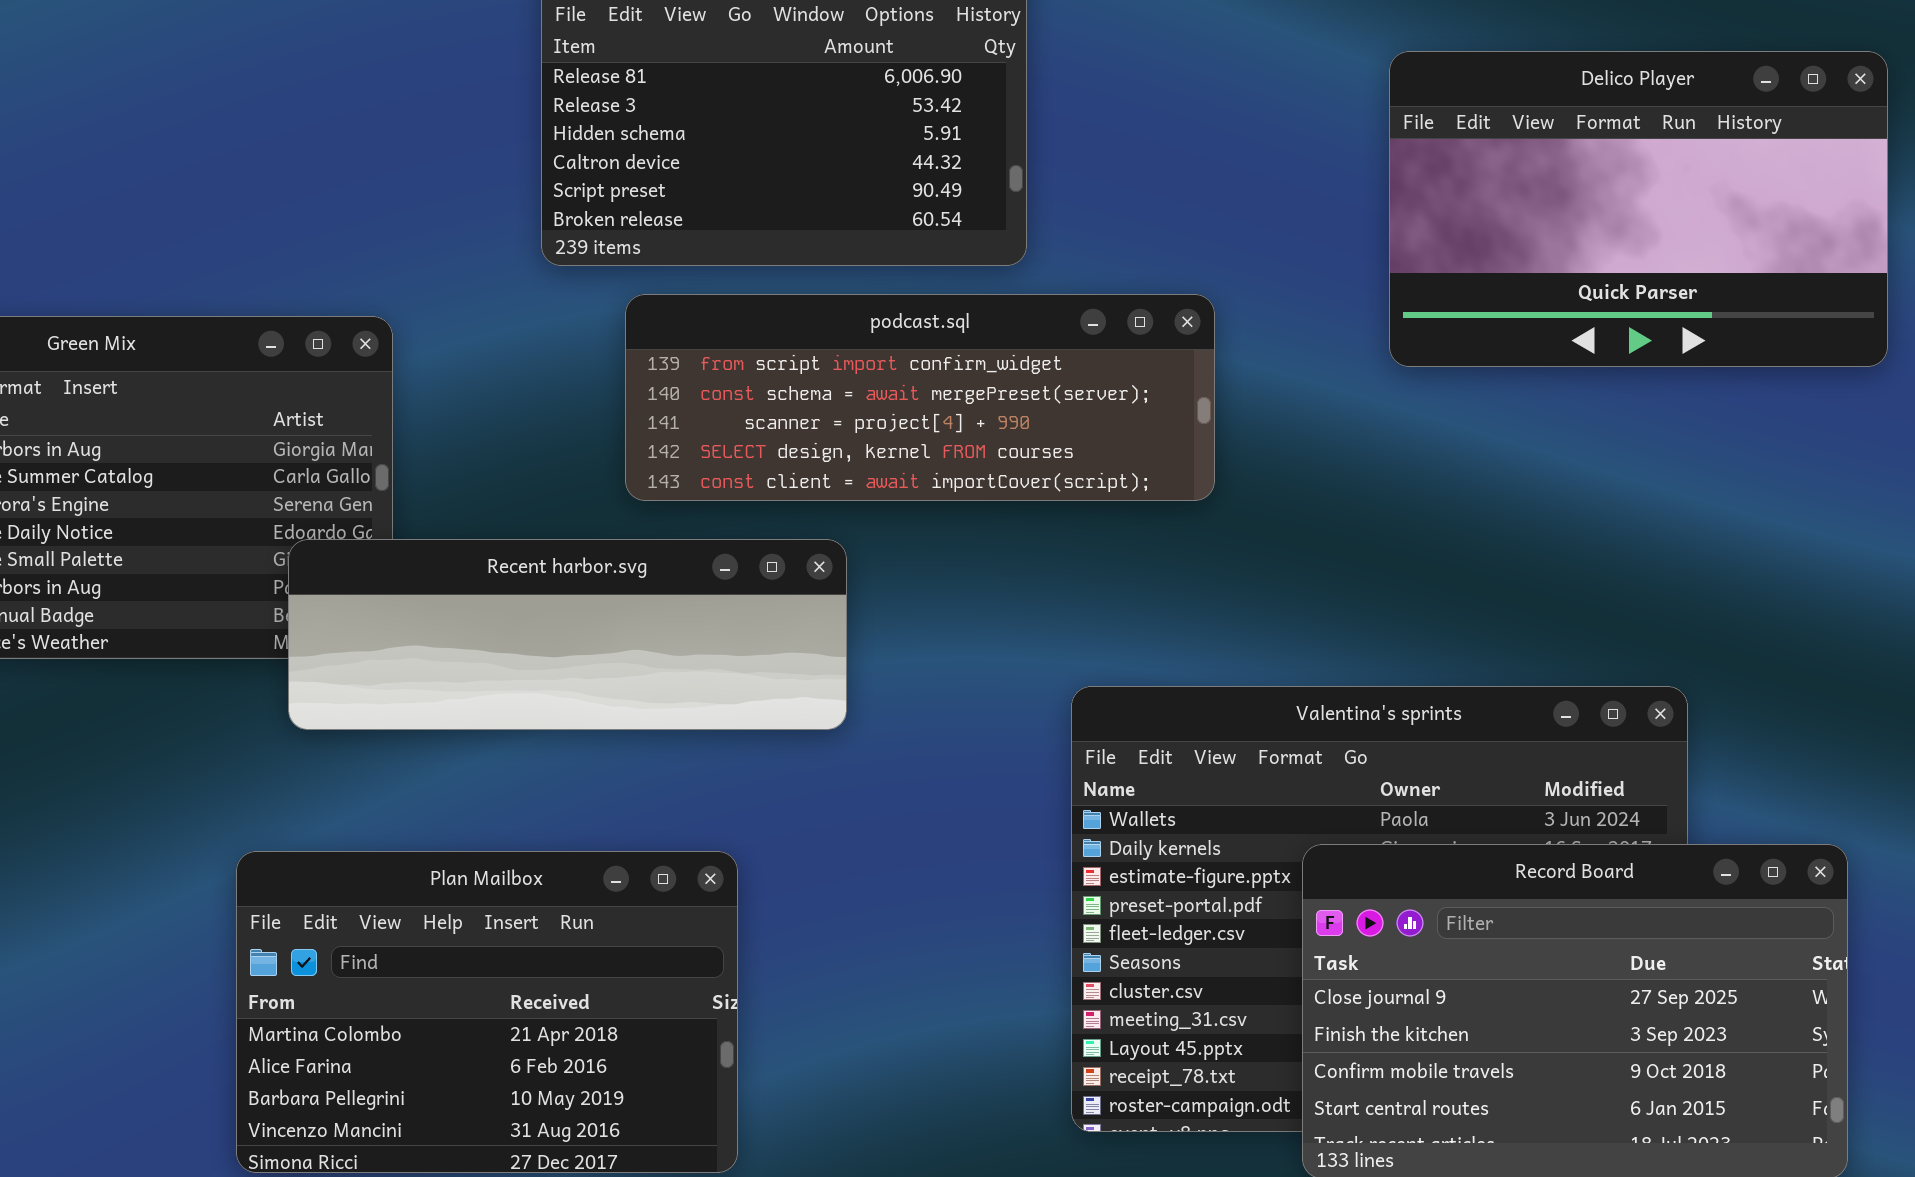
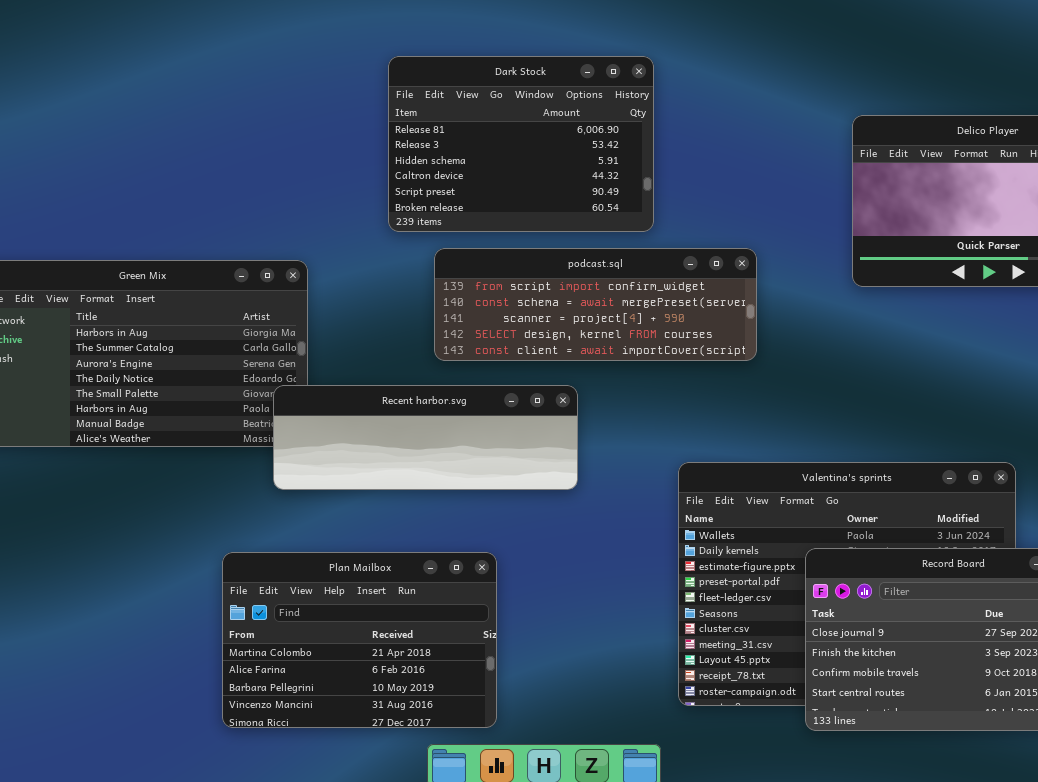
Recent harbor.svg: [288,539,847,730] -> [273,385,578,490], moved

